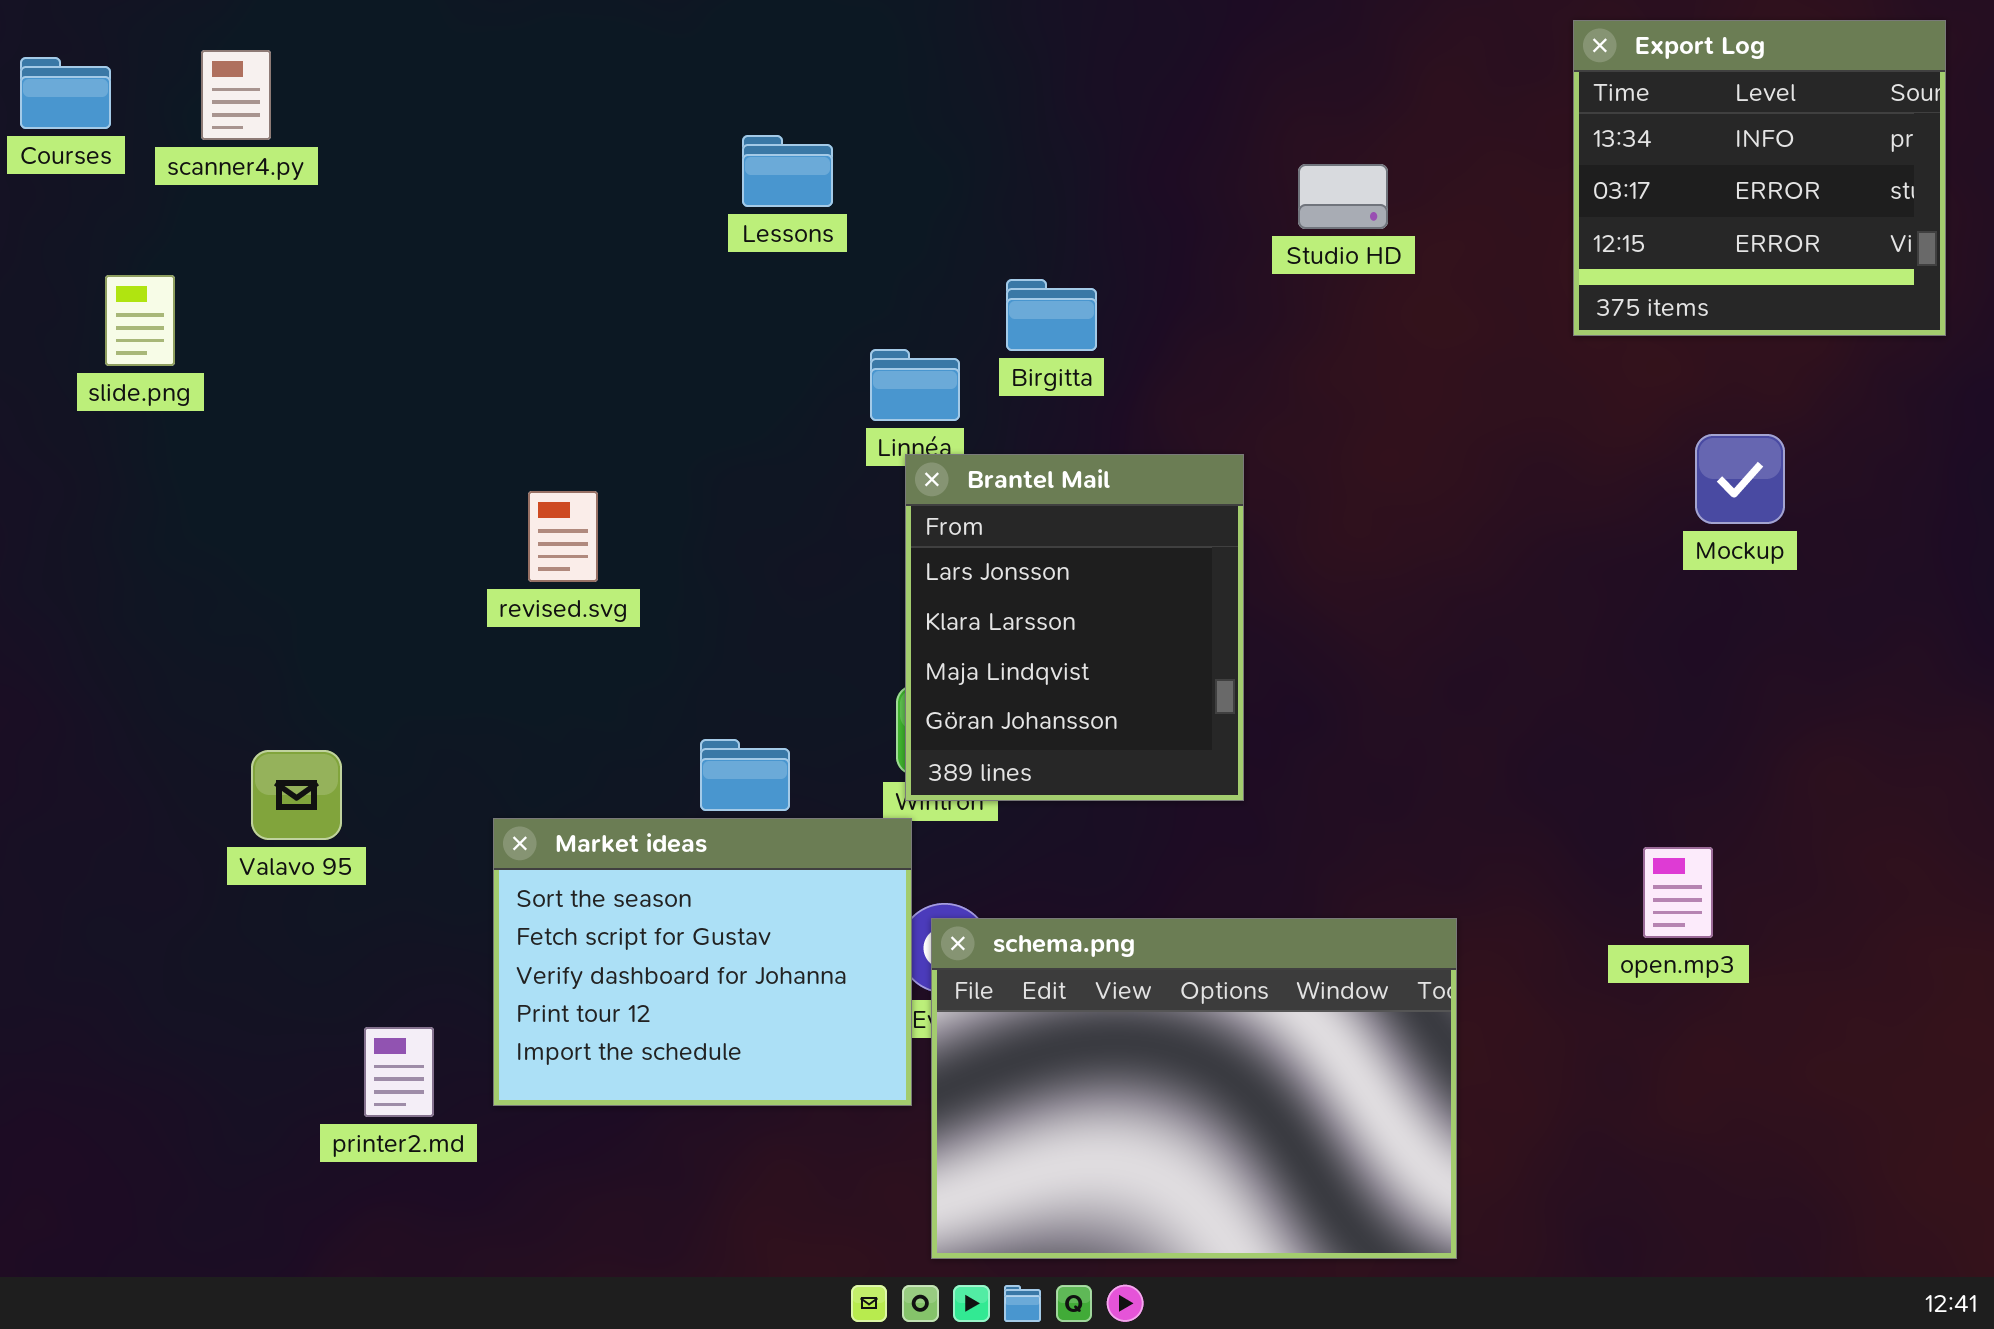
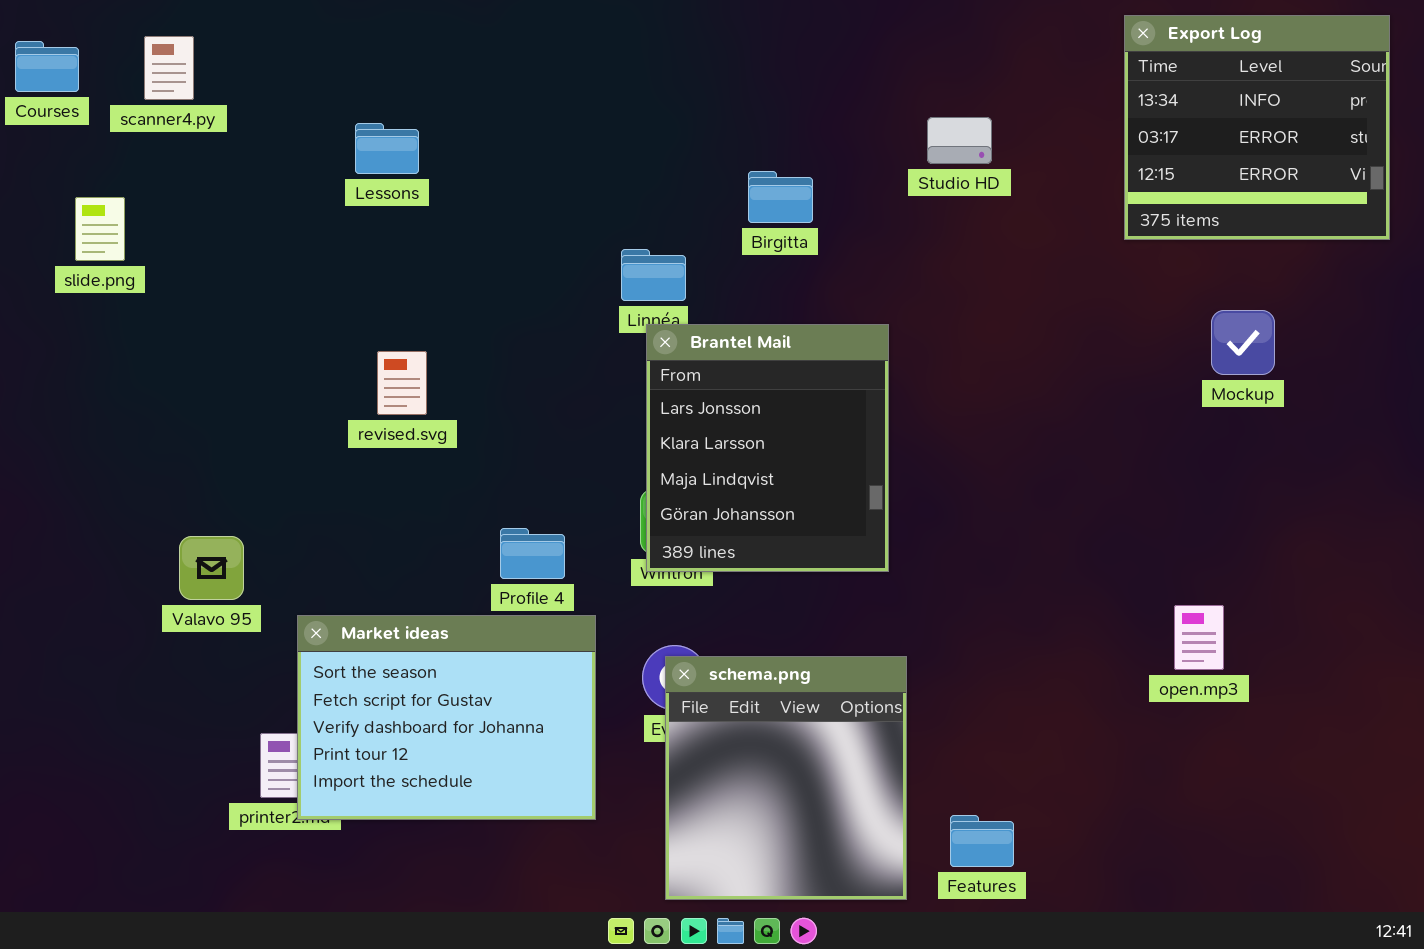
Lessons: [742,135,833,207] -> [355,123,419,174], moved
Birgitta: [1006,279,1097,351] -> [748,171,813,223], moved
Market ideas: [493,818,912,1106] -> [297,615,596,820], moved
schema.png: [931,918,1457,1259] -> [665,656,907,900], resized

